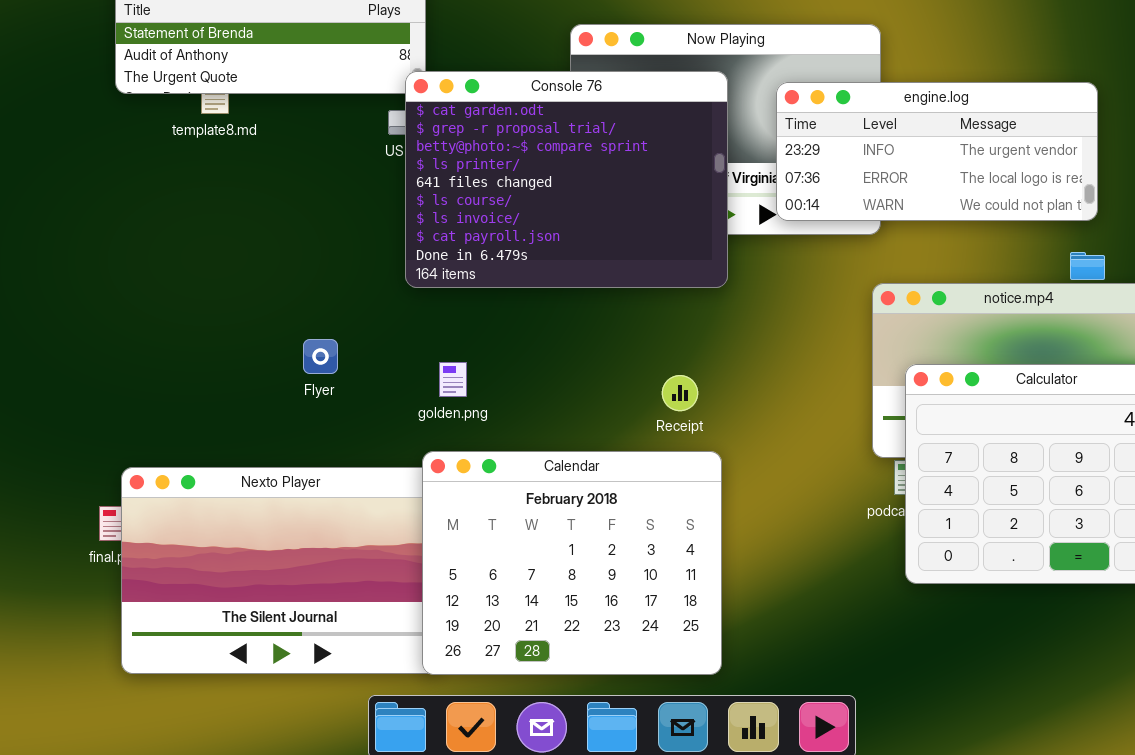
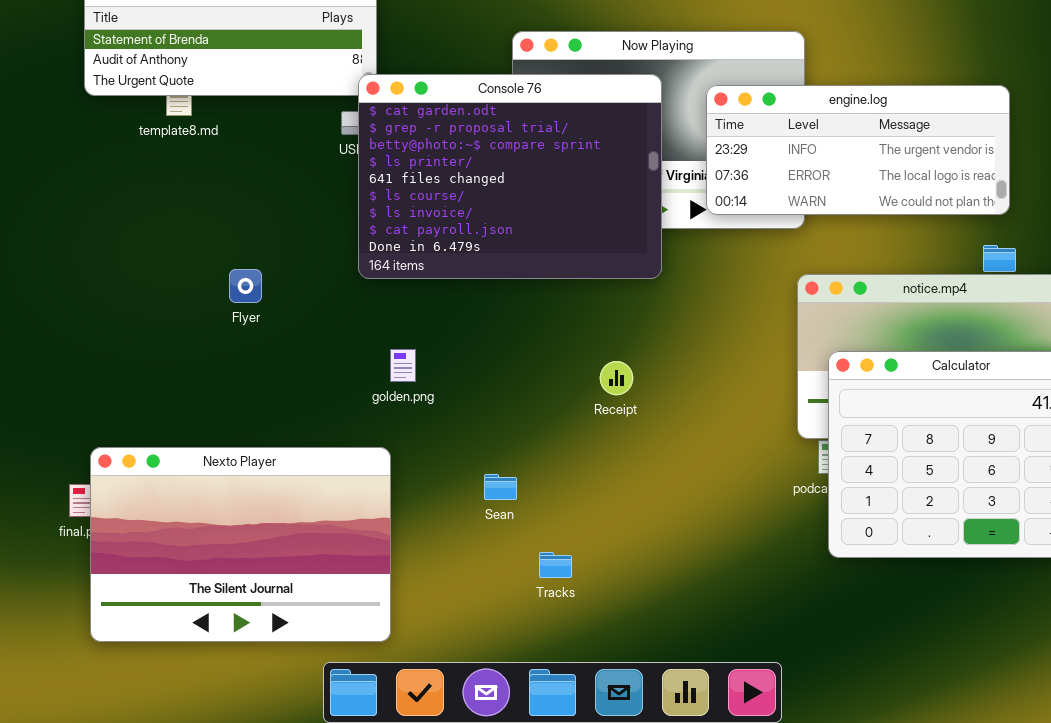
Flyer: [303,339,338,374] -> [229,269,262,303], moved
Calendar: [422,451,722,675] -> none, closed

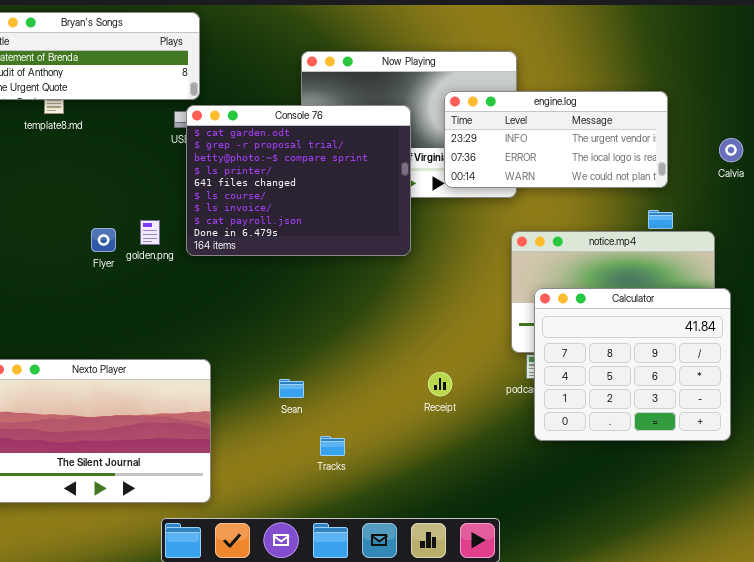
Console 76: [358,74,662,279] -> [186,105,411,256], moved
golden.png: [390,349,416,382] -> [140,220,160,245], moved
Receipt: [600,361,633,395] -> [428,372,452,396], moved

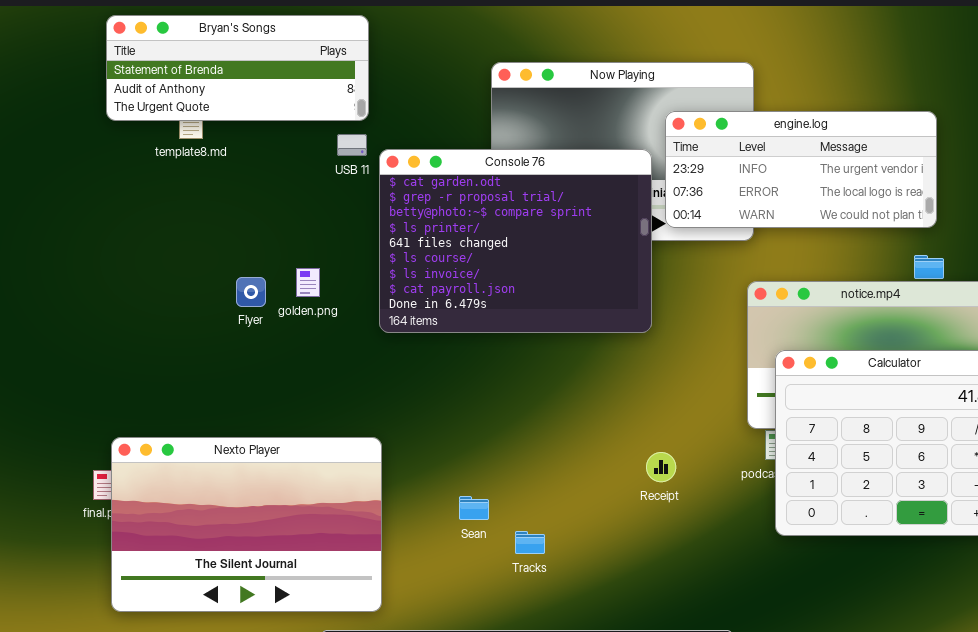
Console 76: [186,105,411,256] -> [379,149,652,333], moved
Sean: [279,379,304,398] -> [459,496,489,520], moved

